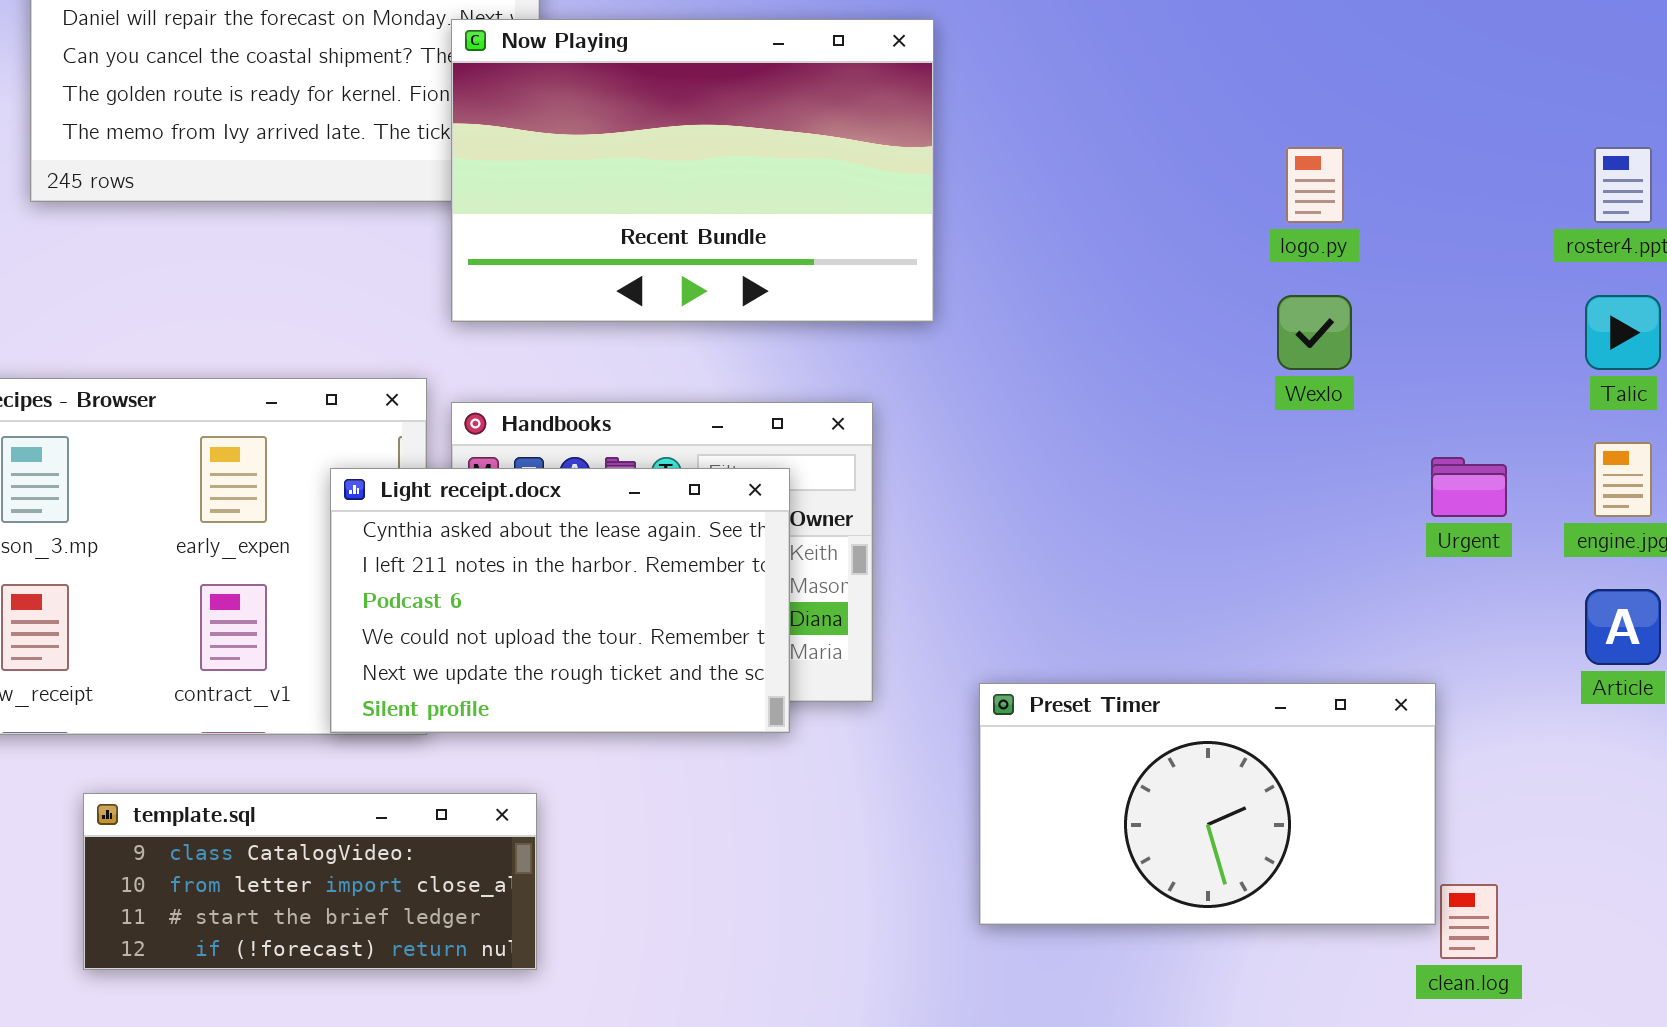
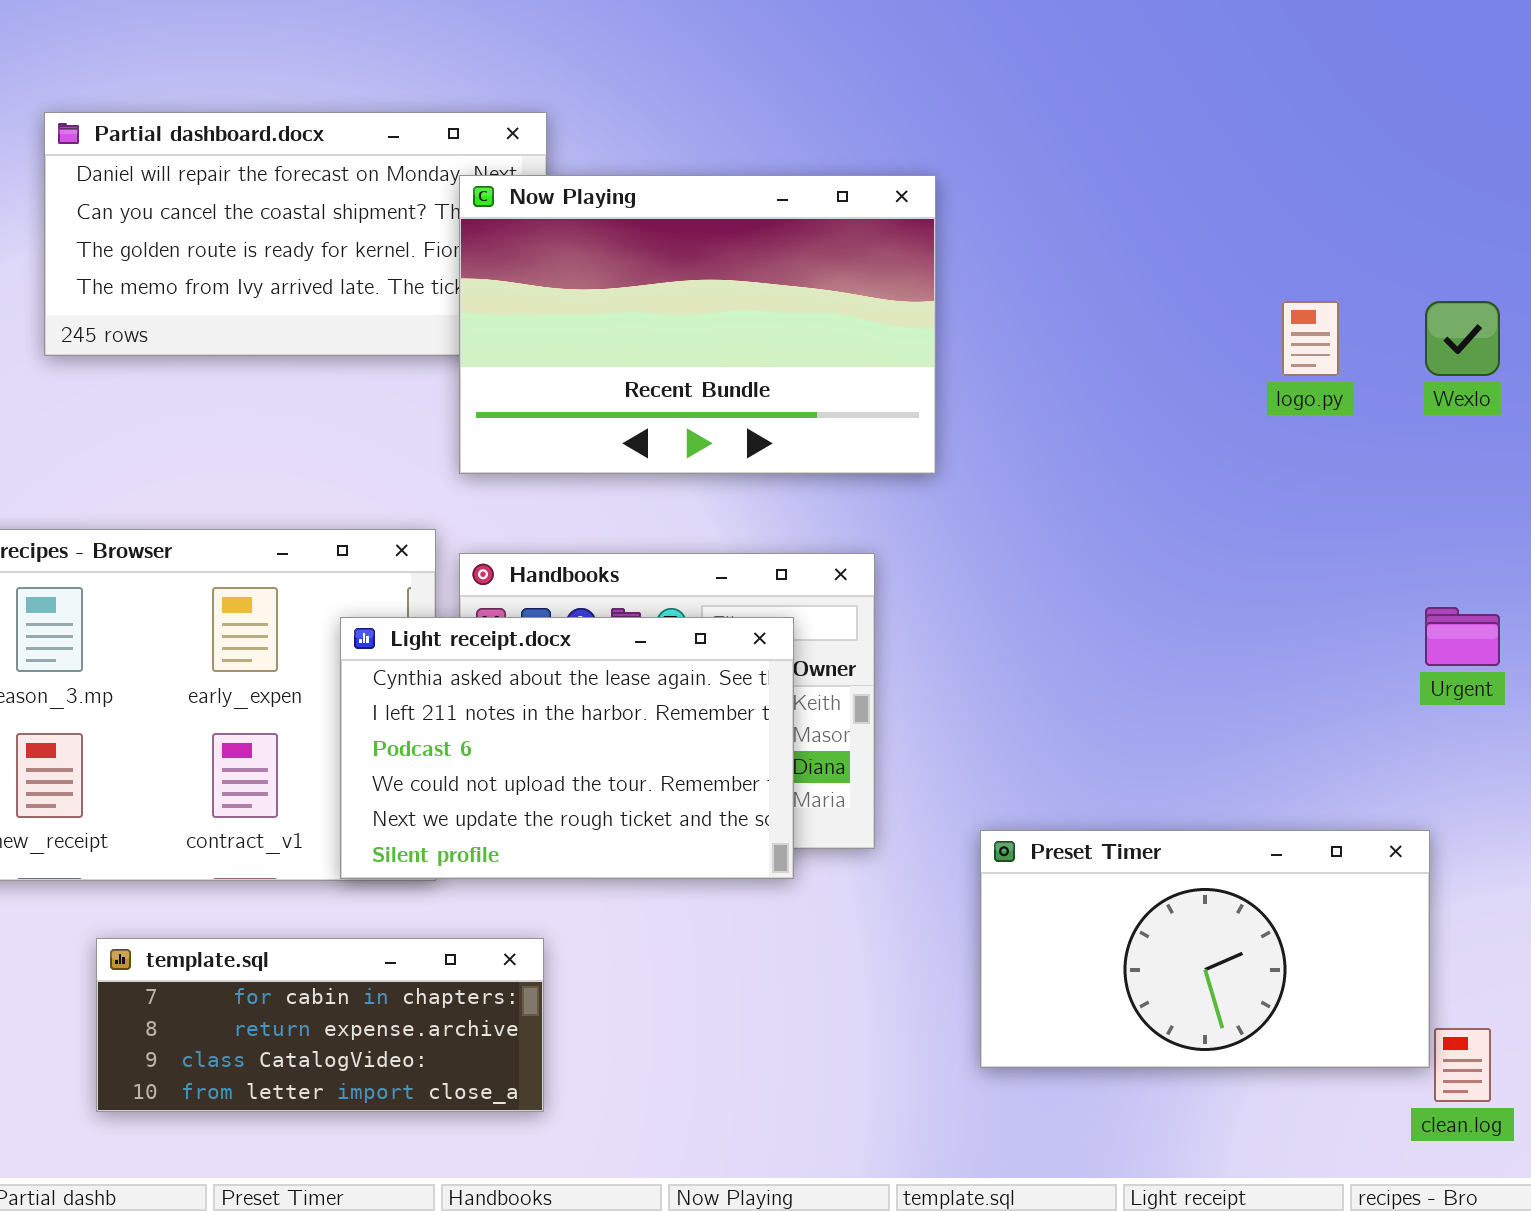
Wexlo: [1277,295,1352,370] -> [1425,301,1500,376], moved
template.sql: [83,793,537,970] -> [96,938,544,1112], scrolled up 2 rows

